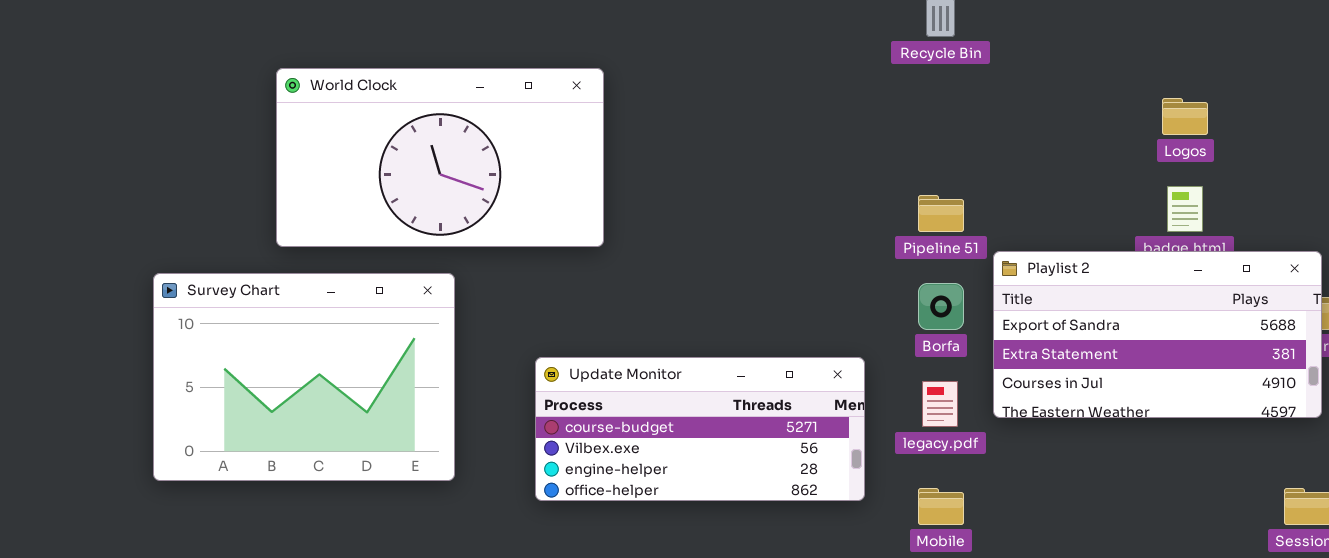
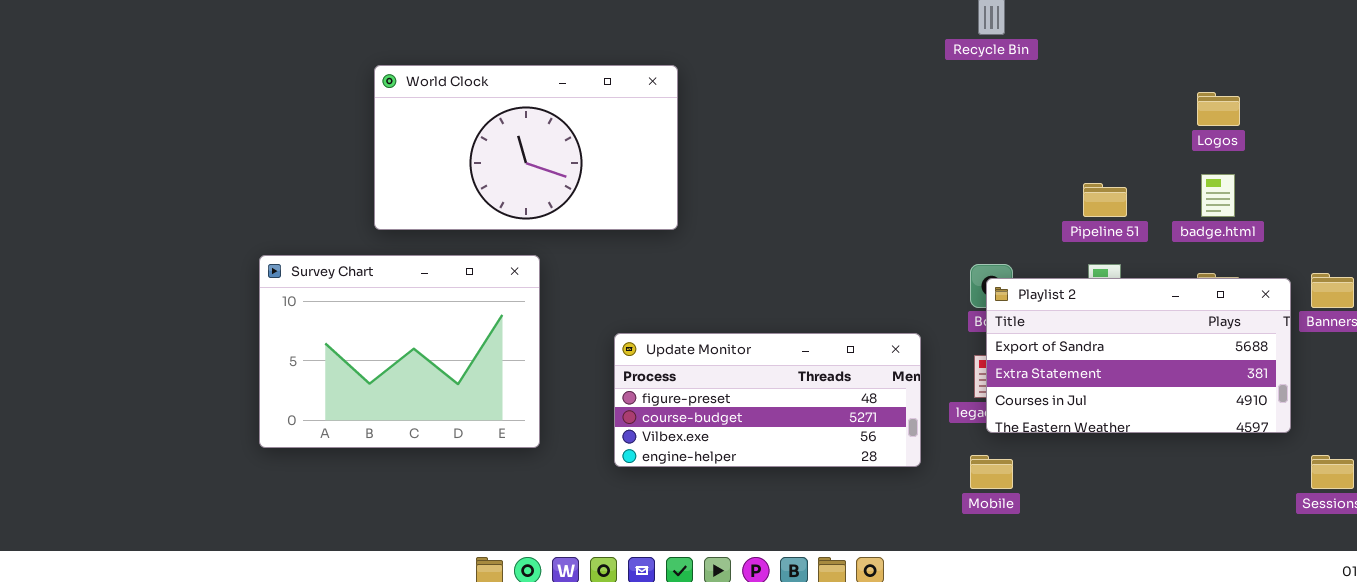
Pipeline 51: [918,195,964,232] -> [1083,183,1127,217], moved
Playlist 2: [993,251,1322,418] -> [986,278,1291,433], moved
Update Monitor: [535,357,865,501] -> [614,333,921,467], scrolled up 1 row

